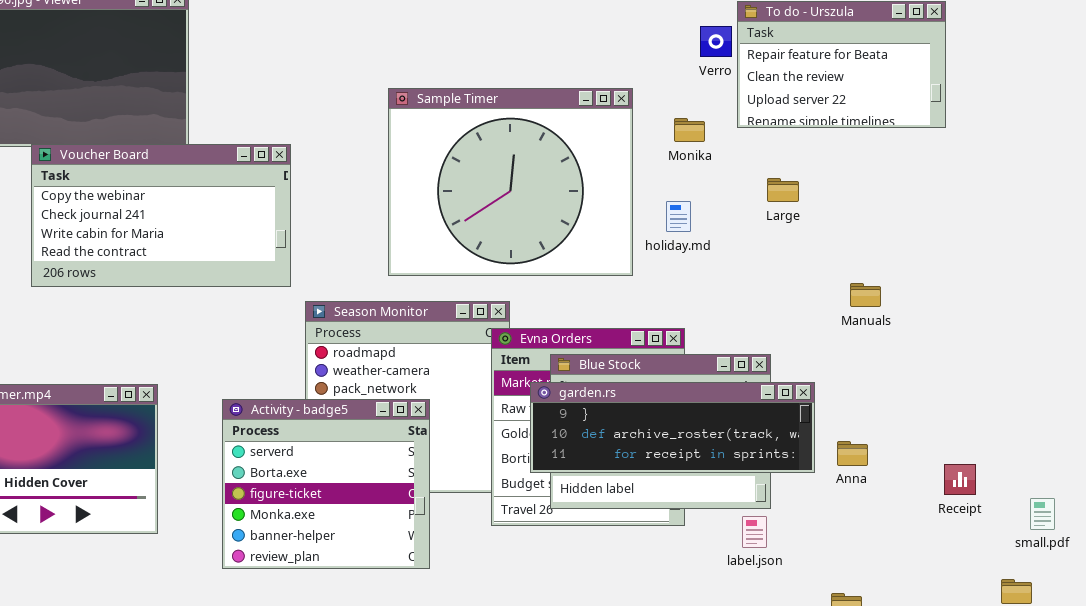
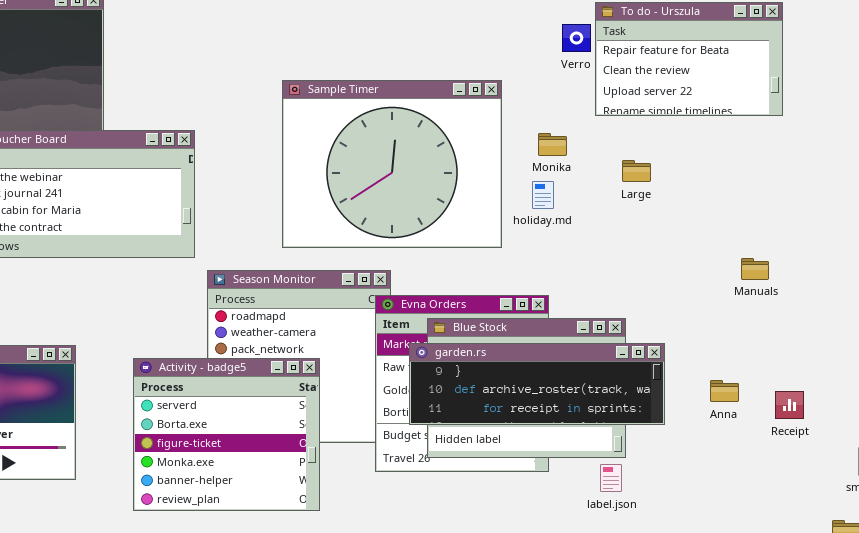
Monika: [674,118,705,142] -> [538,133,567,156], moved
Manuals: [850,283,881,307] -> [741,258,769,280], moved
Anna: [837,441,868,466] -> [710,380,739,402], moved
Receipt: [944,464,976,495] -> [775,391,804,419], moved

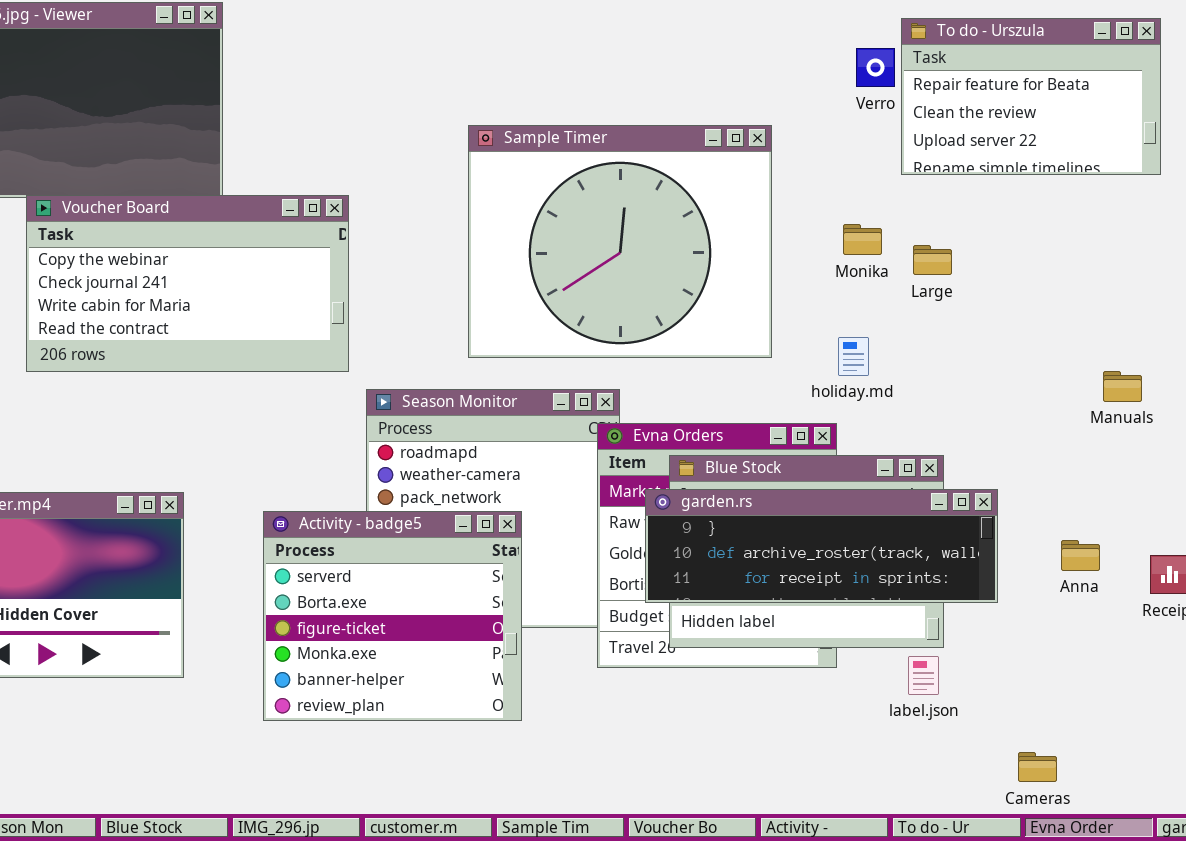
Monika: [538,133,567,156] -> [843,224,882,255], moved
Large: [622,160,651,182] -> [913,245,952,275], moved
holiday.md: [532,181,554,209] -> [838,337,869,376], moved

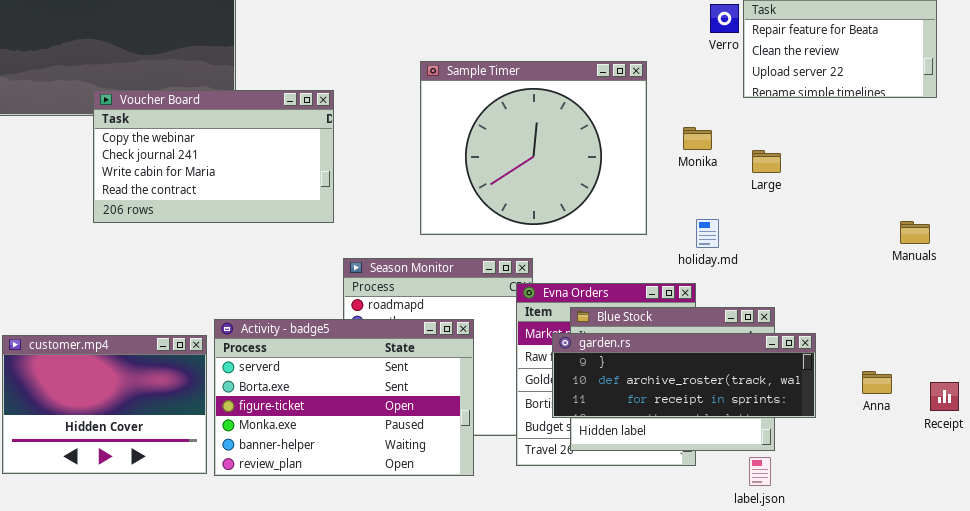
Voucher Board: [26,195,349,372] -> [93,90,334,223], moved
Monika: [843,224,882,255] -> [683,127,712,150], moved
Manuals: [1103,371,1142,402] -> [900,221,930,244], moved
Activity - badge5: [263,511,522,721] -> [214,319,474,476], moved, resized

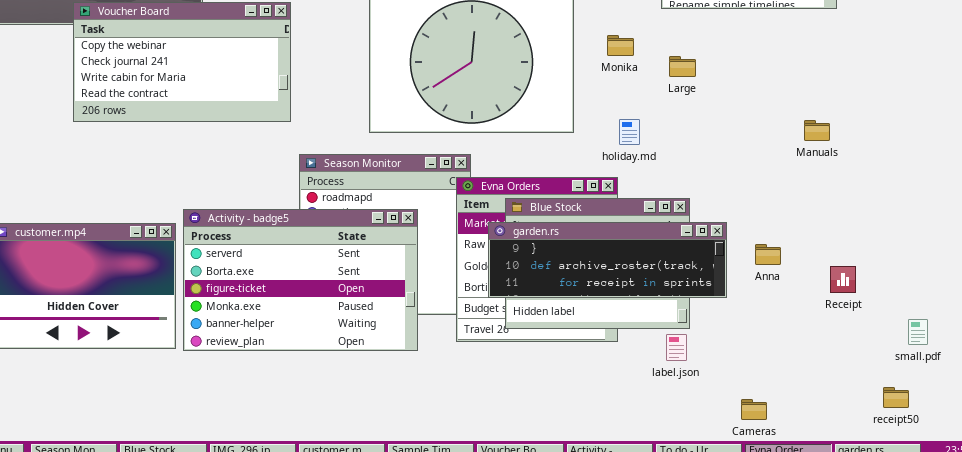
Anna: [862,371,892,394] -> [755,244,781,265], moved

